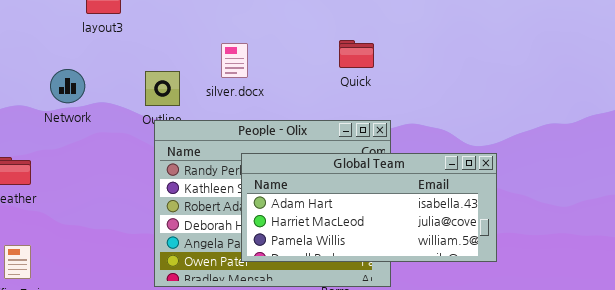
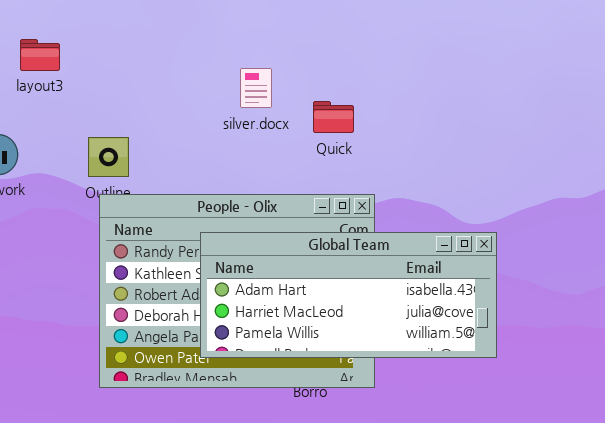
silver.docx: [221,43,248,78] -> [240,68,272,108], moved

